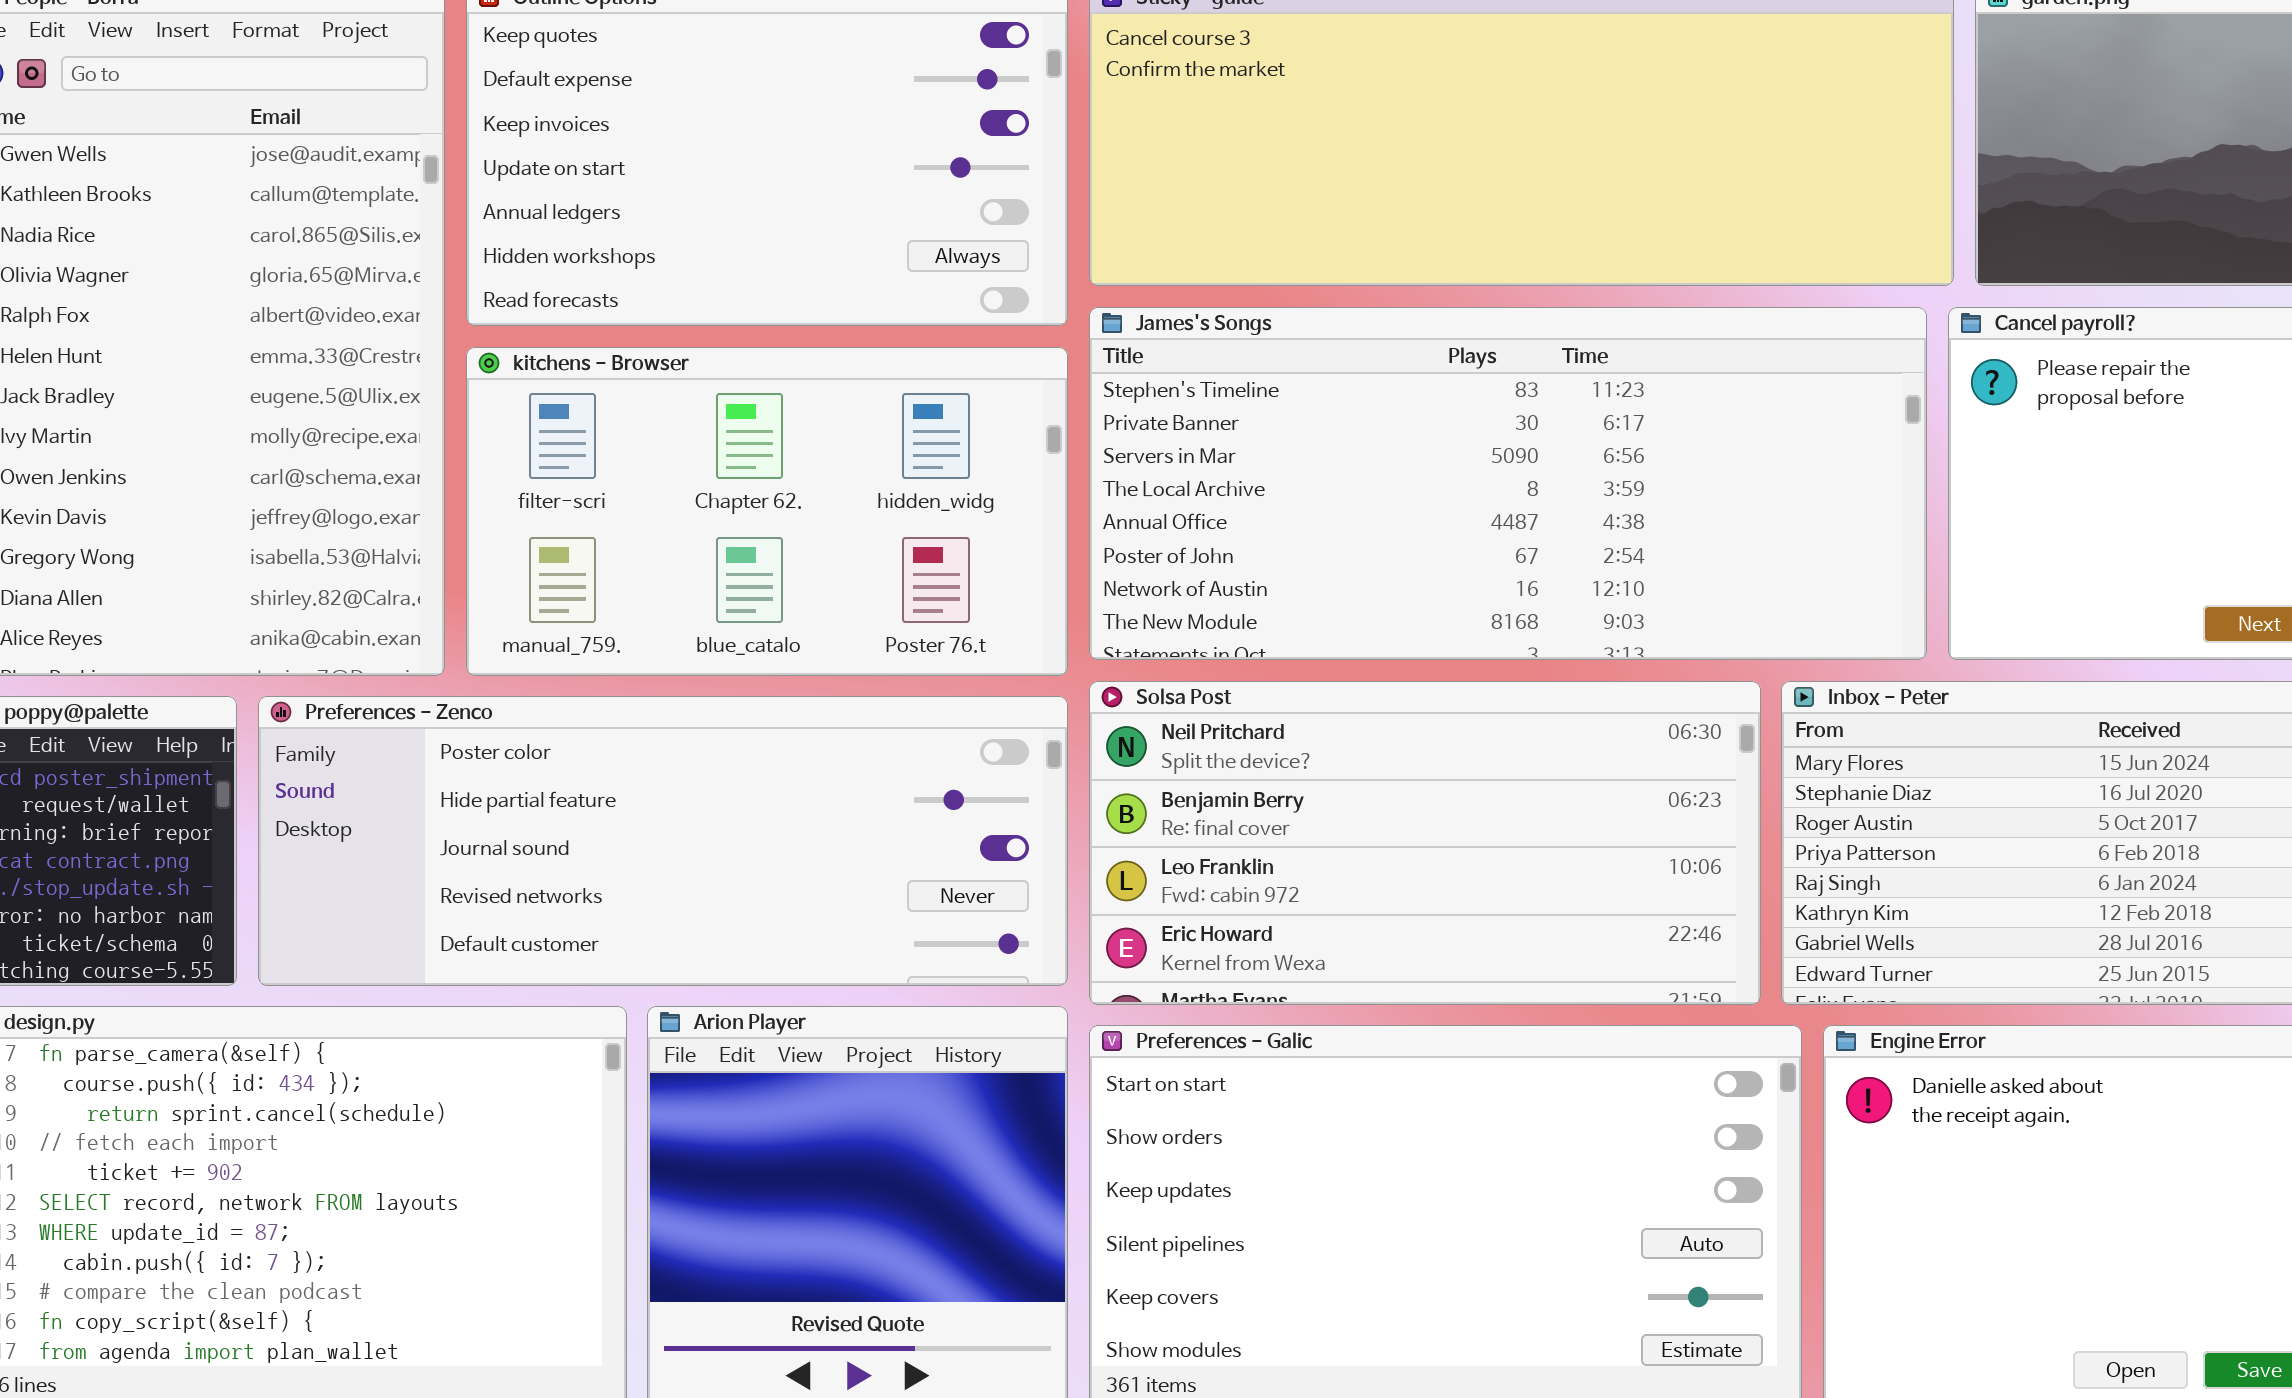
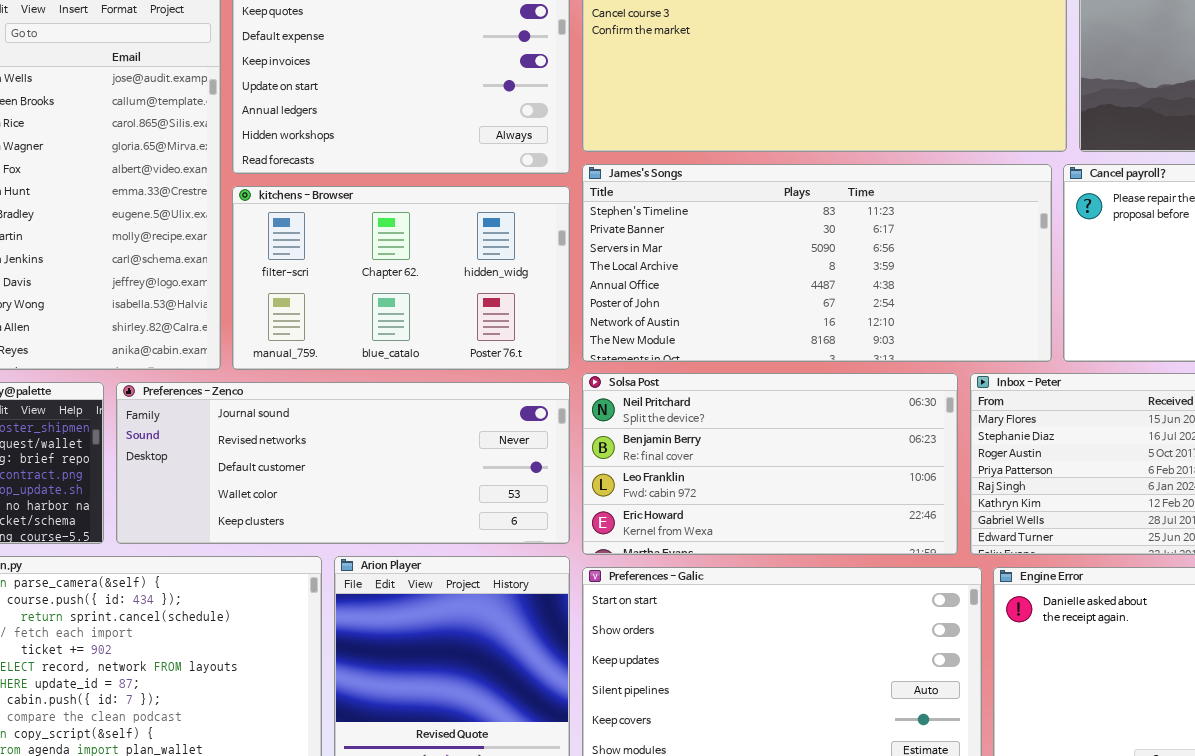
Preferences - Zenco: [258,696,1068,986] -> [116,382,570,544], scrolled down 2 rows

